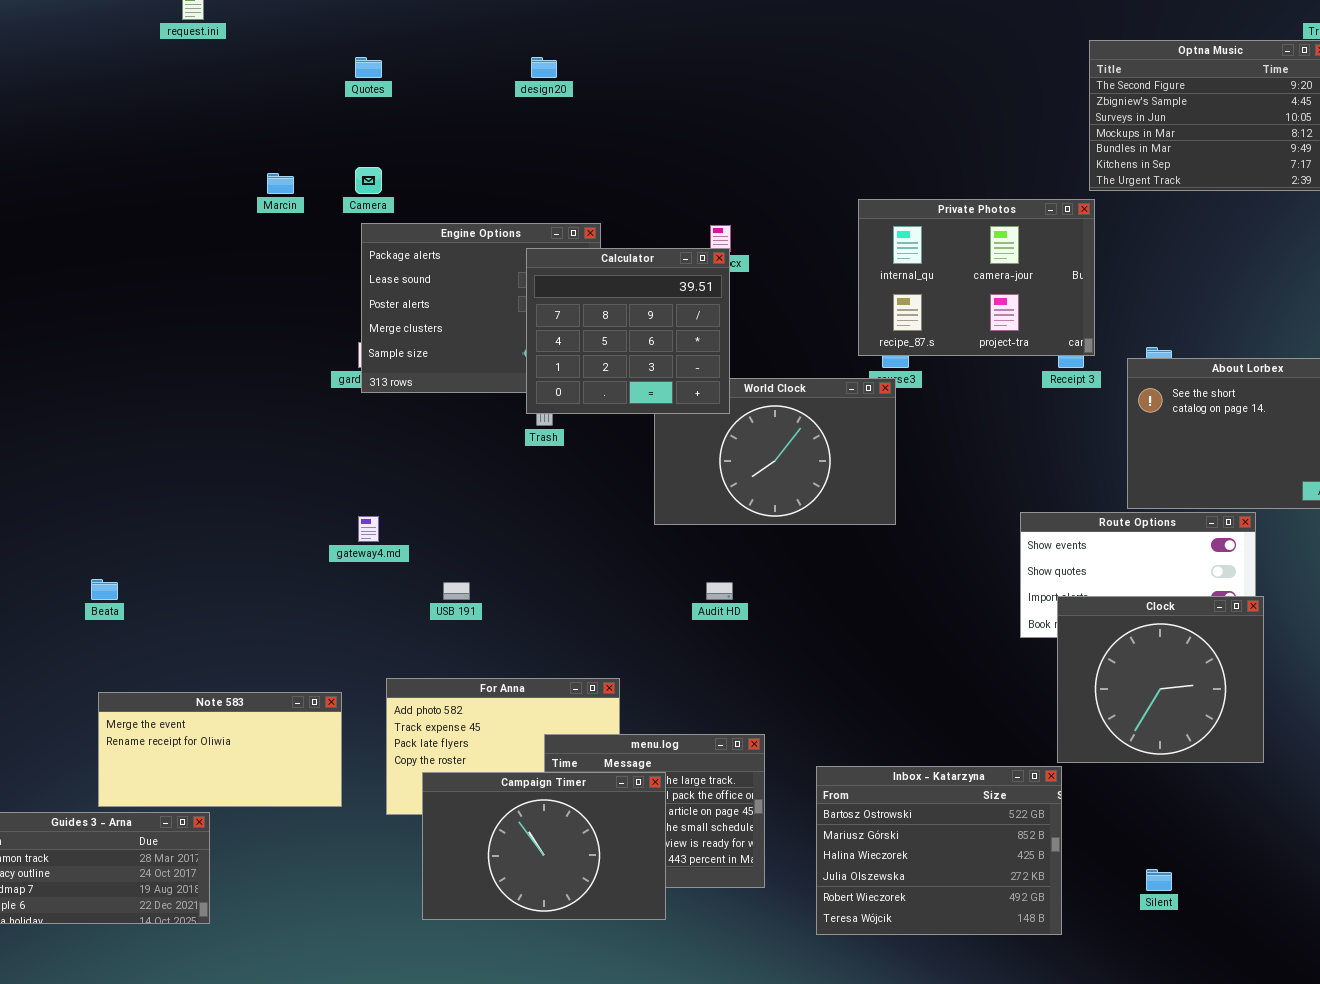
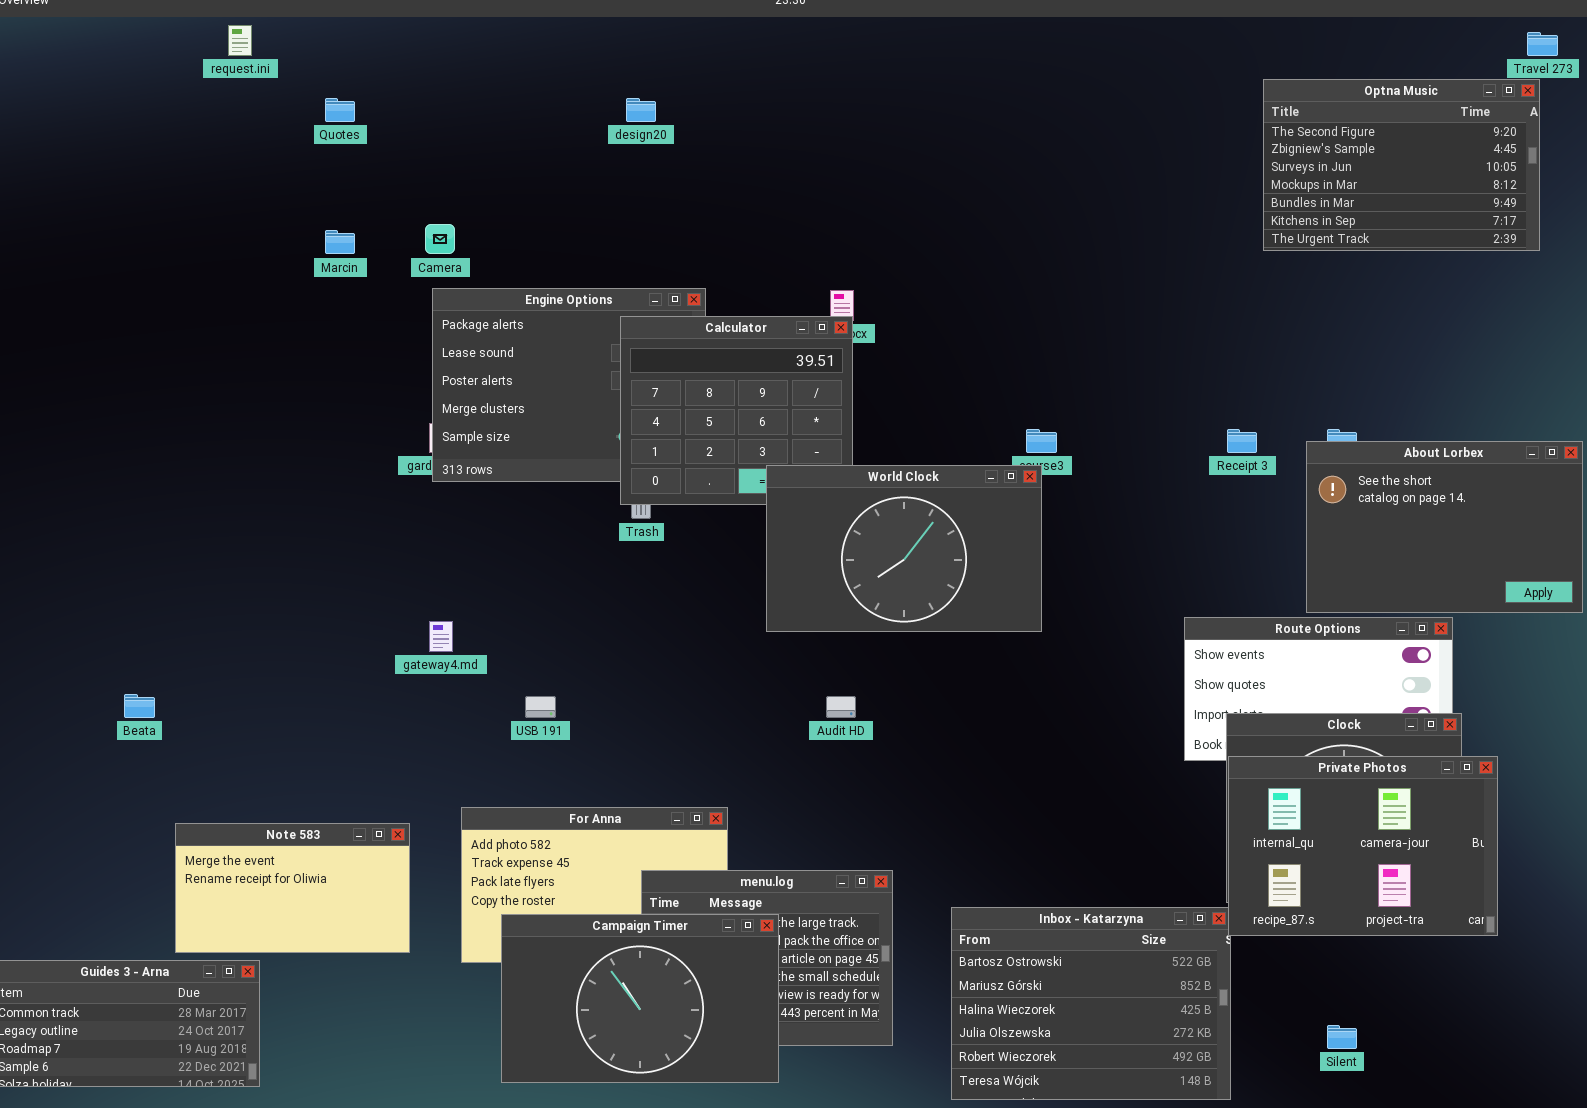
Quotes: [355,57,382,78] -> [325,98,355,122], moved
Private Photos: [858,199,1095,356] -> [1228,756,1498,936], moved
World Clock: [654,378,896,525] -> [766,465,1042,632], raised
Note 583: [98,692,342,807] -> [175,823,410,953], resized

